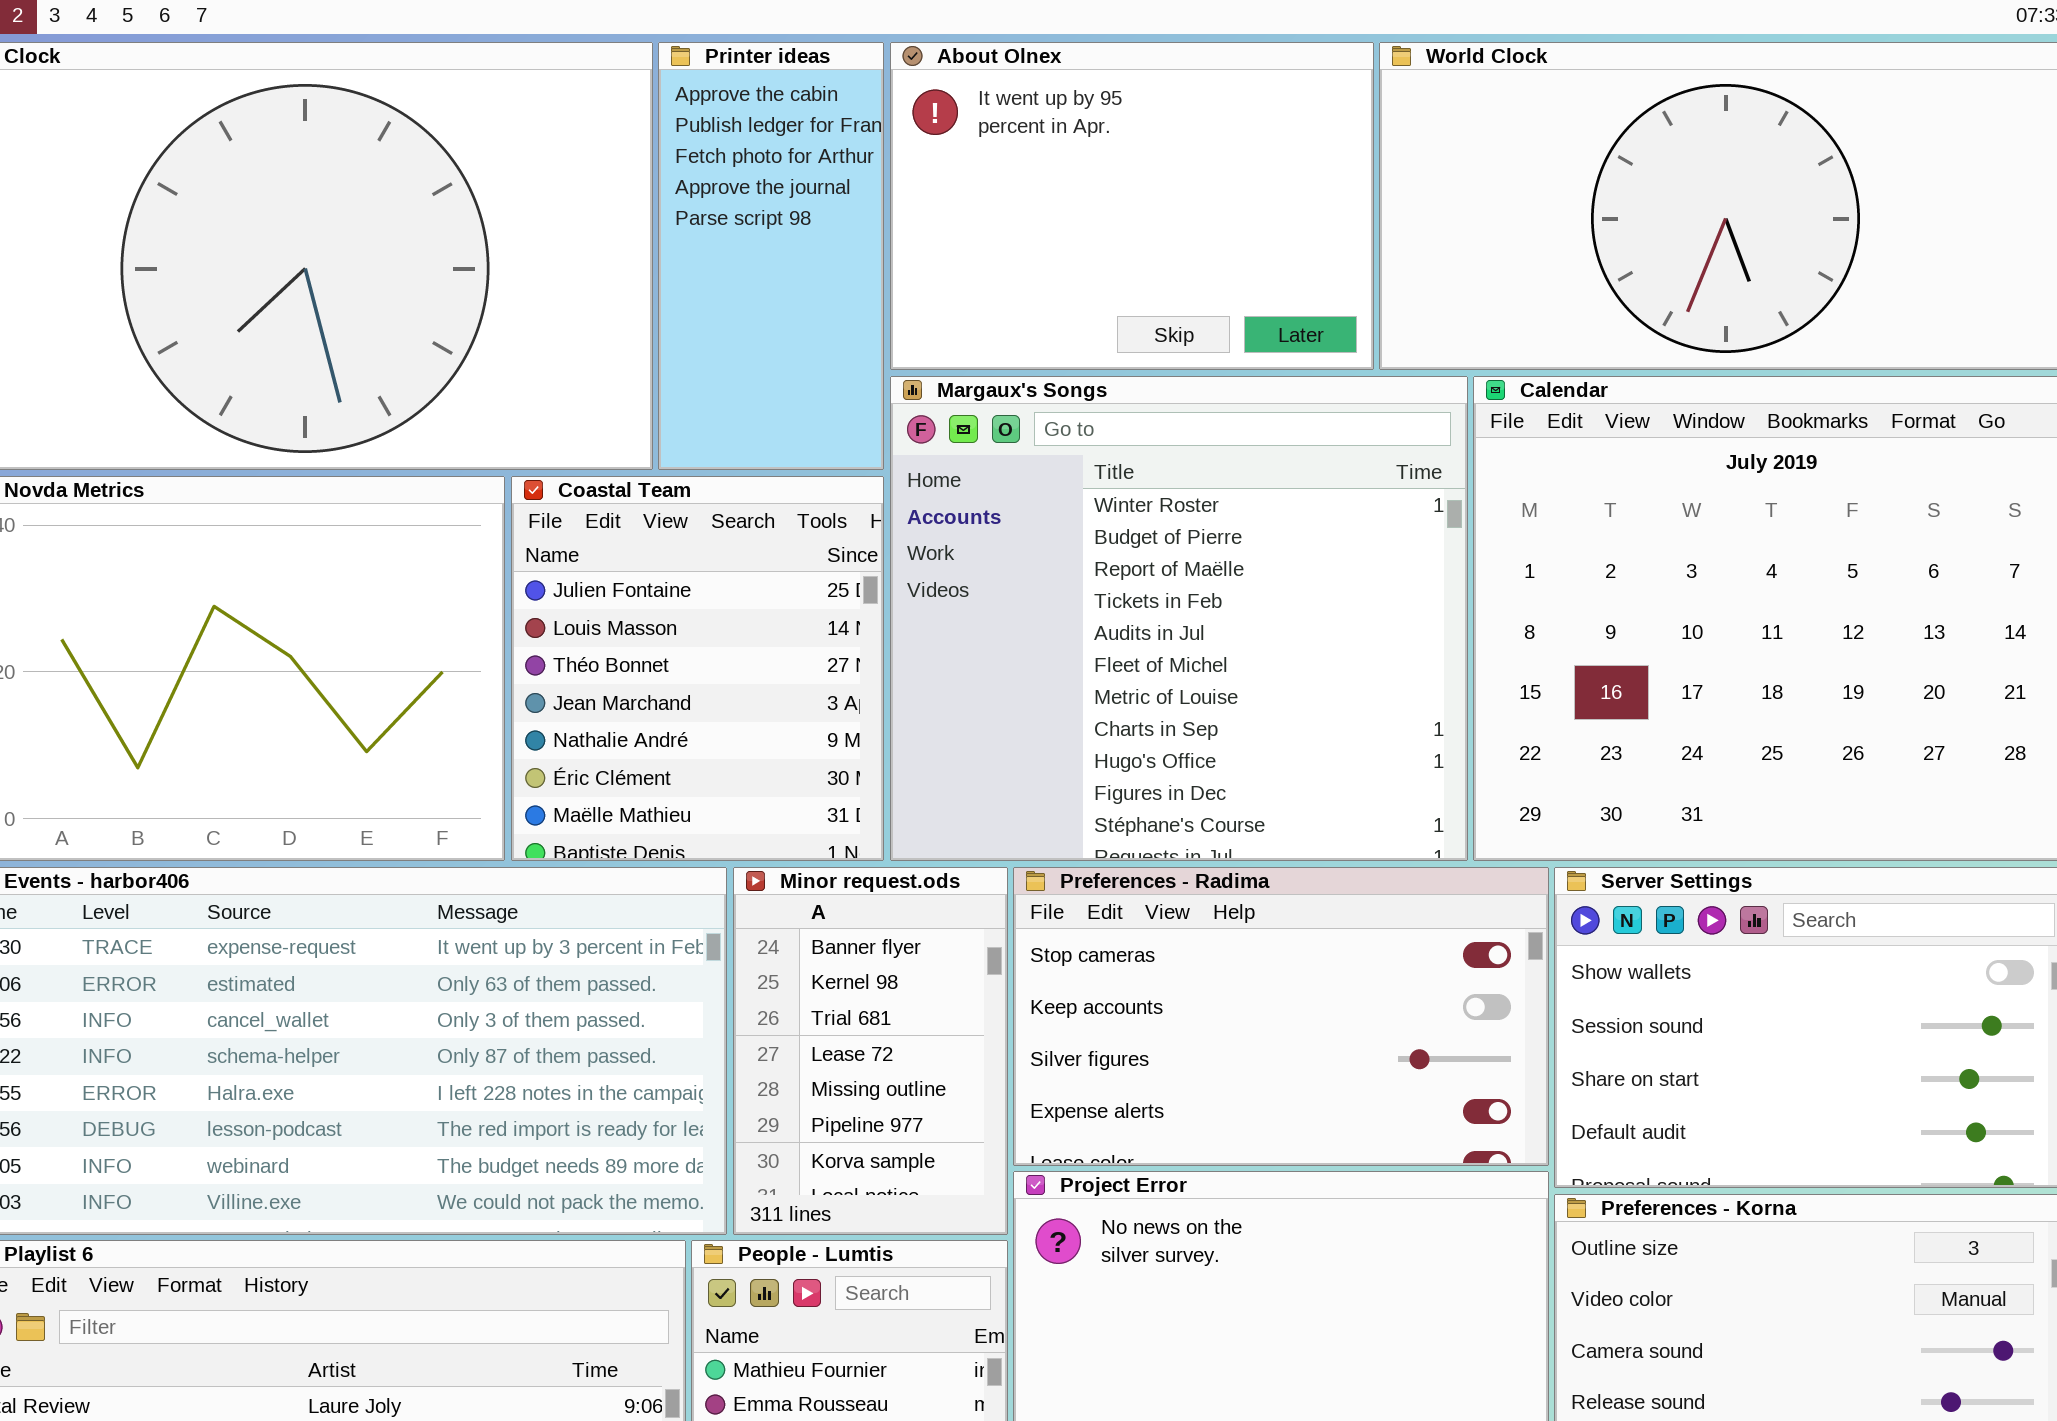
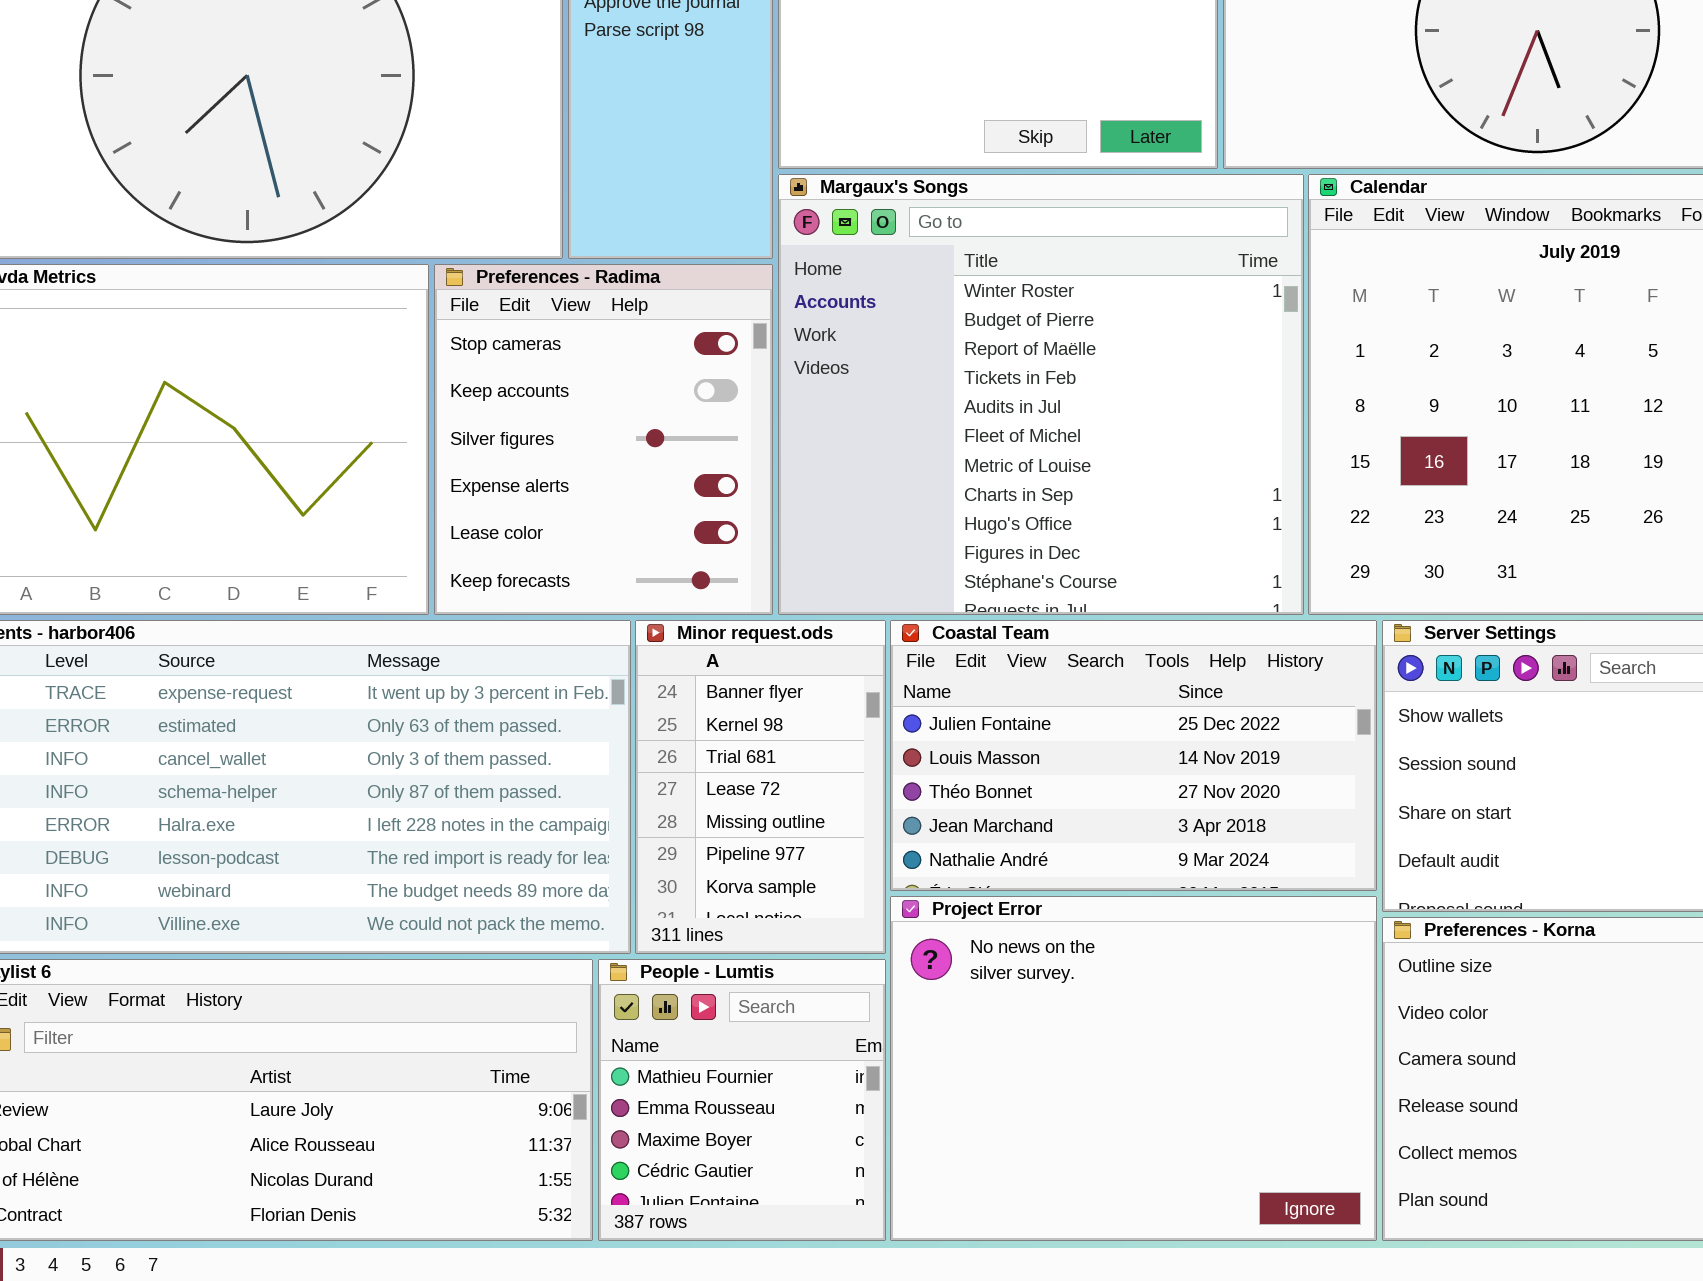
Coastal Team: [511,476,884,861] -> [890,620,1377,891], moved, resized
Preferences - Radima: [1013,867,1549,1166] -> [434,264,773,615], moved, resized

